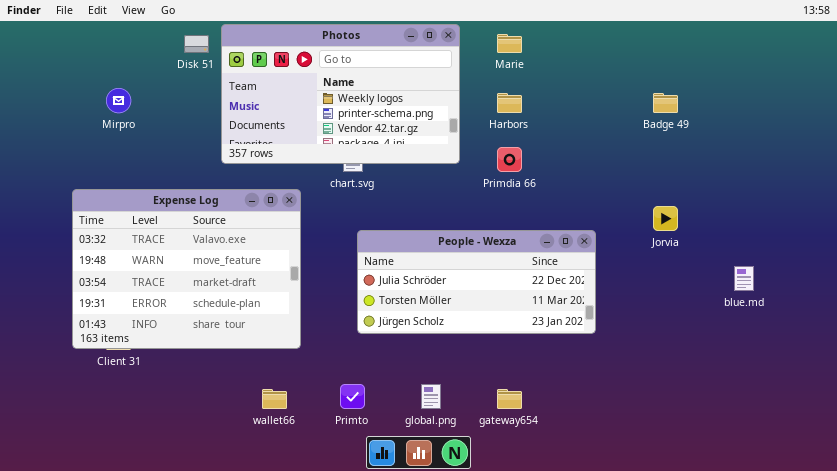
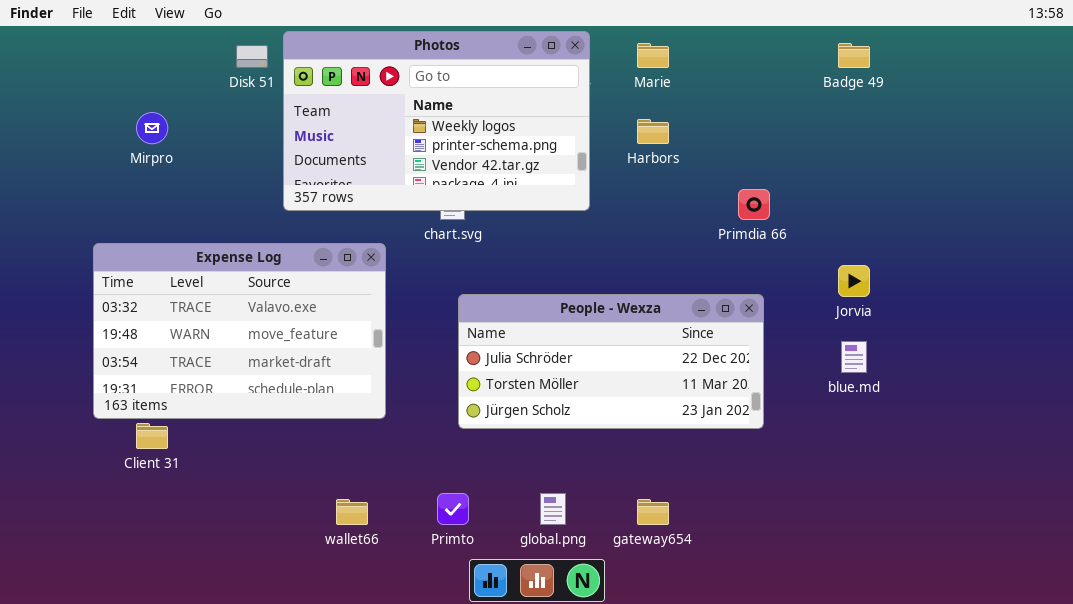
Badge 49: [653,93,678,113] -> [838,43,870,68], moved
Primdia 66: [497,147,522,172] -> [738,189,770,220], moved
Expense Log: [72,189,301,349] -> [93,243,386,419], resized
blue.md: [734,266,754,291] -> [841,341,867,373], moved

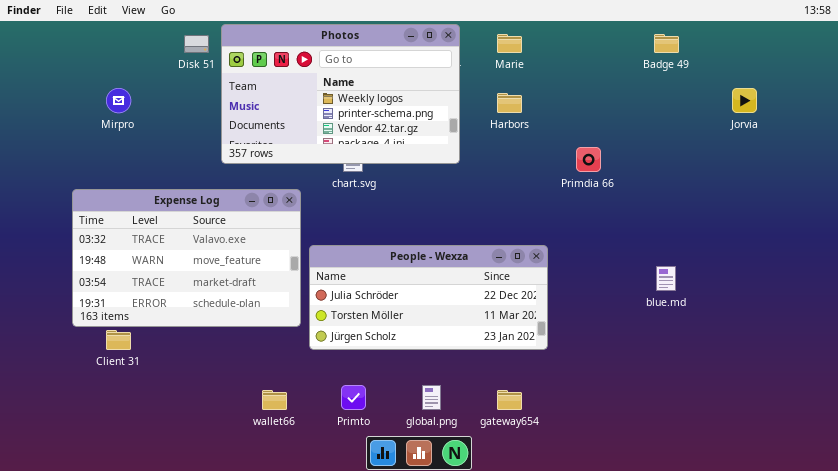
Jorvia: [838,265,870,297] -> [732,88,757,113], moved
People - Wexza: [458,294,764,429] -> [309,245,548,350], moved

